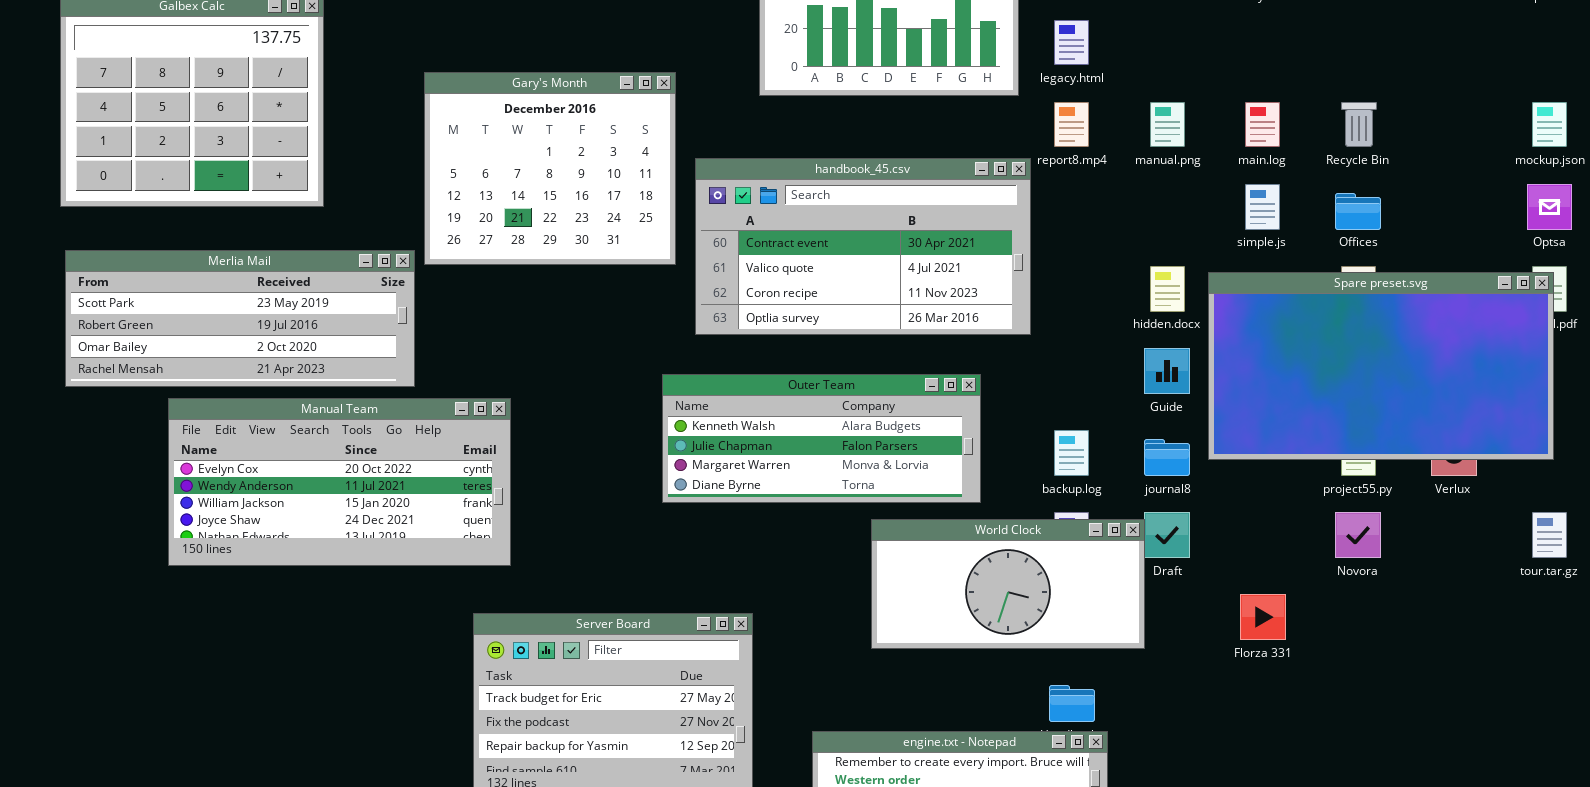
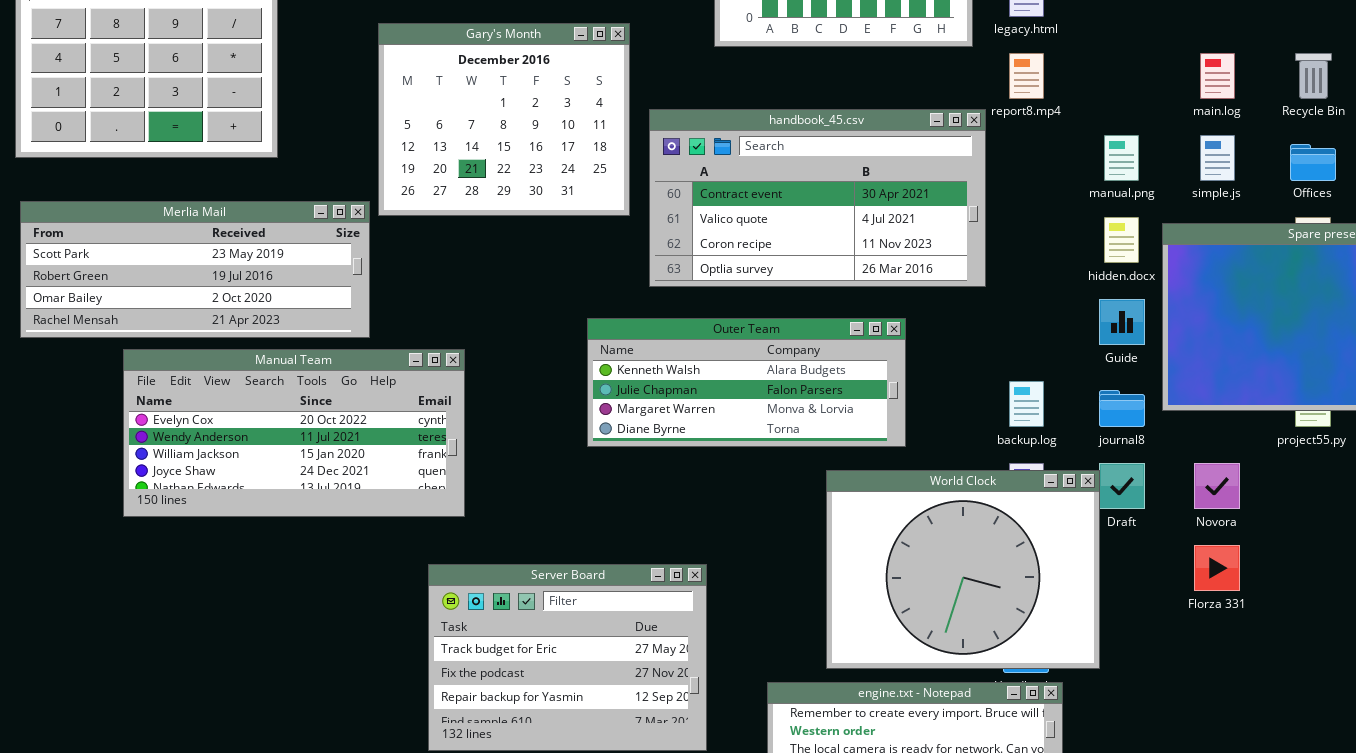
manual.png: [1150,102,1185,147] -> [1104,135,1139,181], moved
Outer Team: [662,374,981,503] -> [587,318,906,447], moved
Novora: [1335,512,1381,558] -> [1194,463,1240,509], moved
World Clock: [871,519,1145,649] -> [826,470,1100,669], resized

